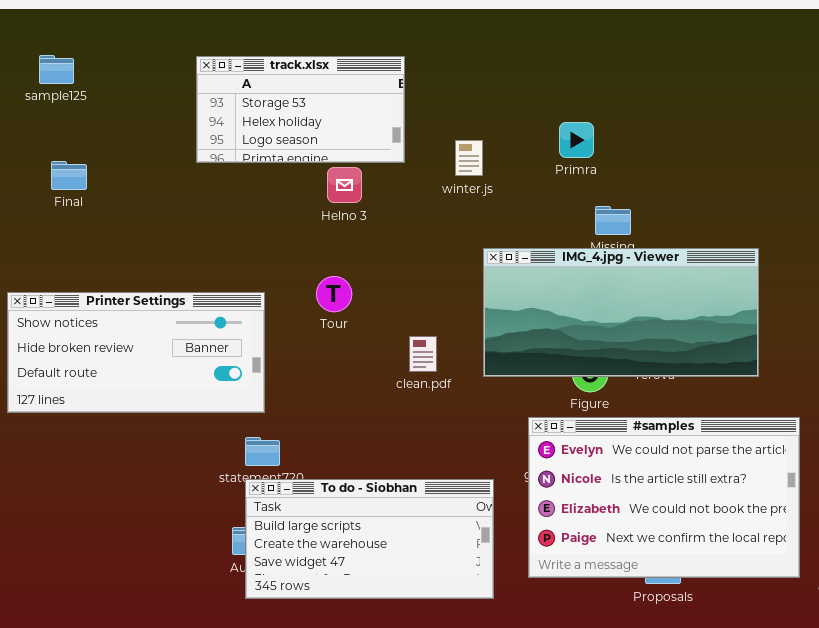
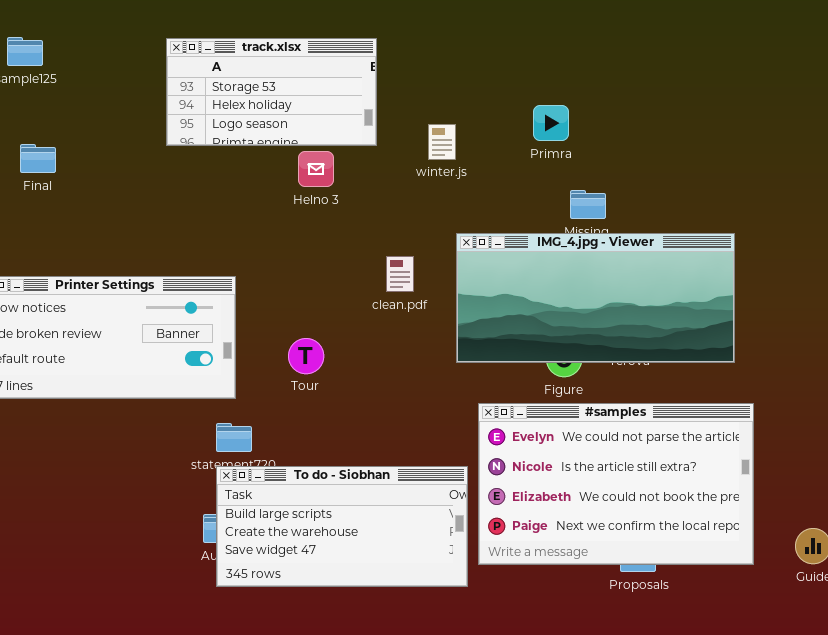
Tour: [316,276,352,312] -> [288,338,324,374], moved
clean.pdf: [409,336,437,372] -> [386,256,414,292], moved
#samples: [528,417,800,578] -> [478,403,754,565], moved

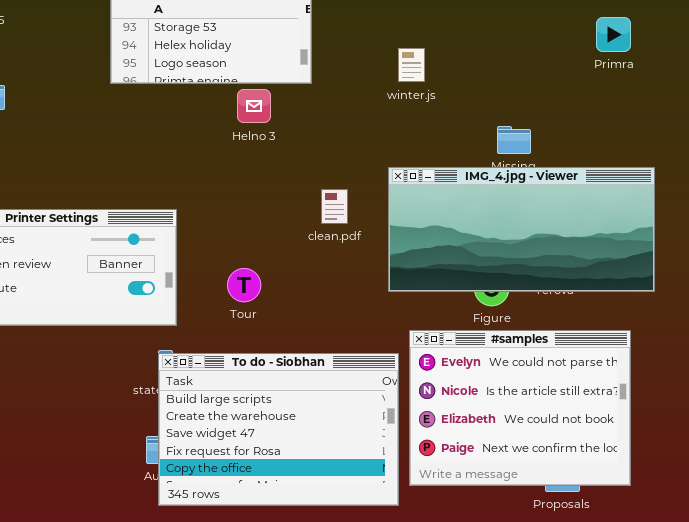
Primra: [533,105,569,141] -> [596,17,631,52], moved
winter.js: [428,124,456,160] -> [398,48,425,82], moved
#samples: [478,403,754,565] -> [409,330,631,486], resized
To do - Siobhan: [216,466,468,587] -> [158,353,399,506], resized

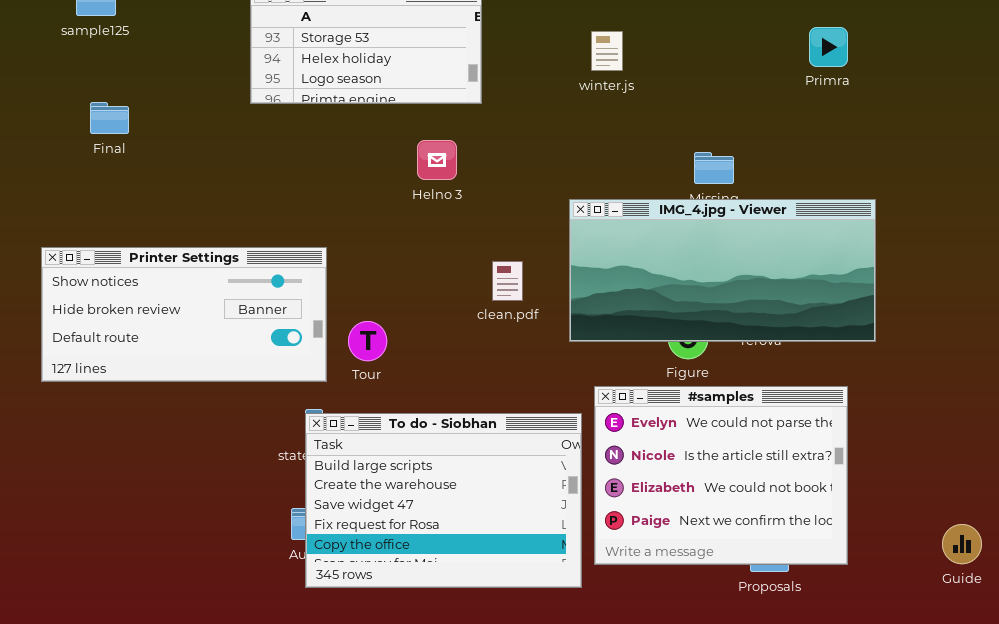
winter.js: [398,48,425,82] -> [591,31,623,71], moved
Helno 3: [237,89,271,123] -> [417,140,457,180], moved
clean.pdf: [321,189,348,224] -> [492,261,523,301], moved
Tour: [227,268,261,302] -> [348,321,387,361], moved

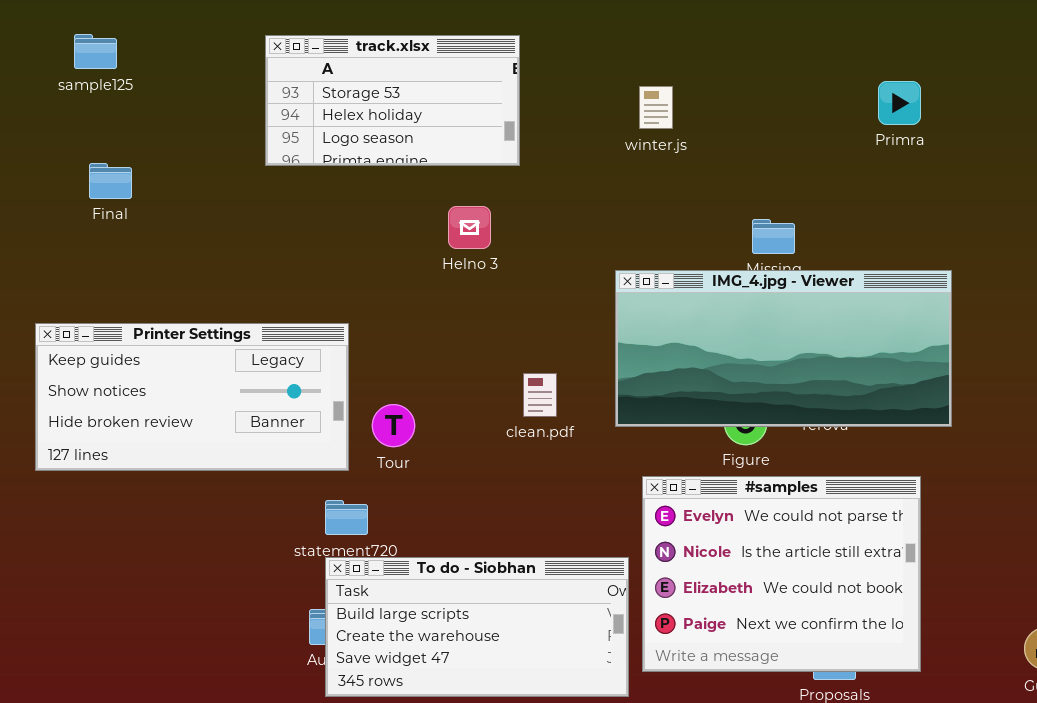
Printer Settings: [41,247,327,382] -> [35,323,349,471], scrolled up 1 row
clean.pdf: [492,261,523,301] -> [523,373,557,417], moved
To do - Siobhan: [305,413,582,588] -> [325,557,629,697], resized

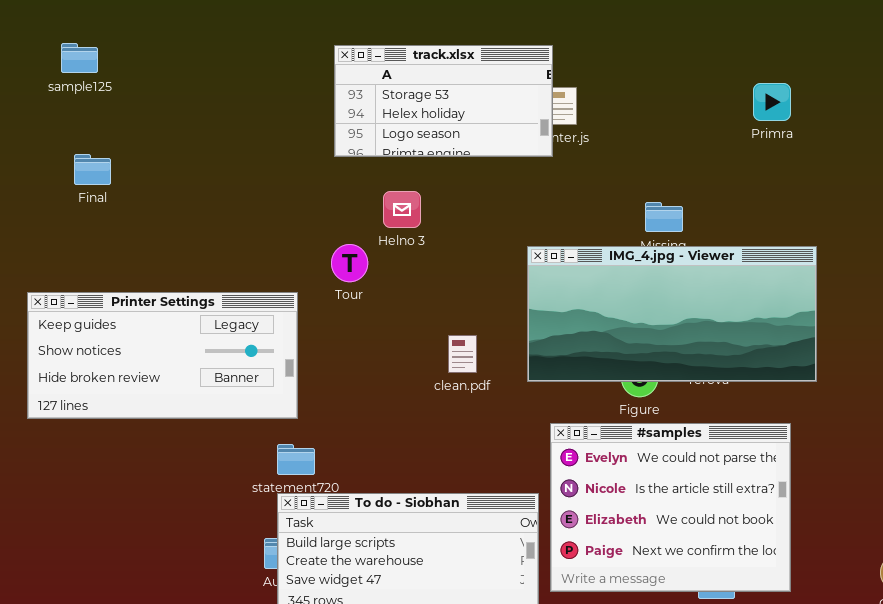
track.xlsx: [265,35,520,166] -> [334,45,553,157], moved
Tour: [372,404,415,447] -> [331,244,368,282], moved

